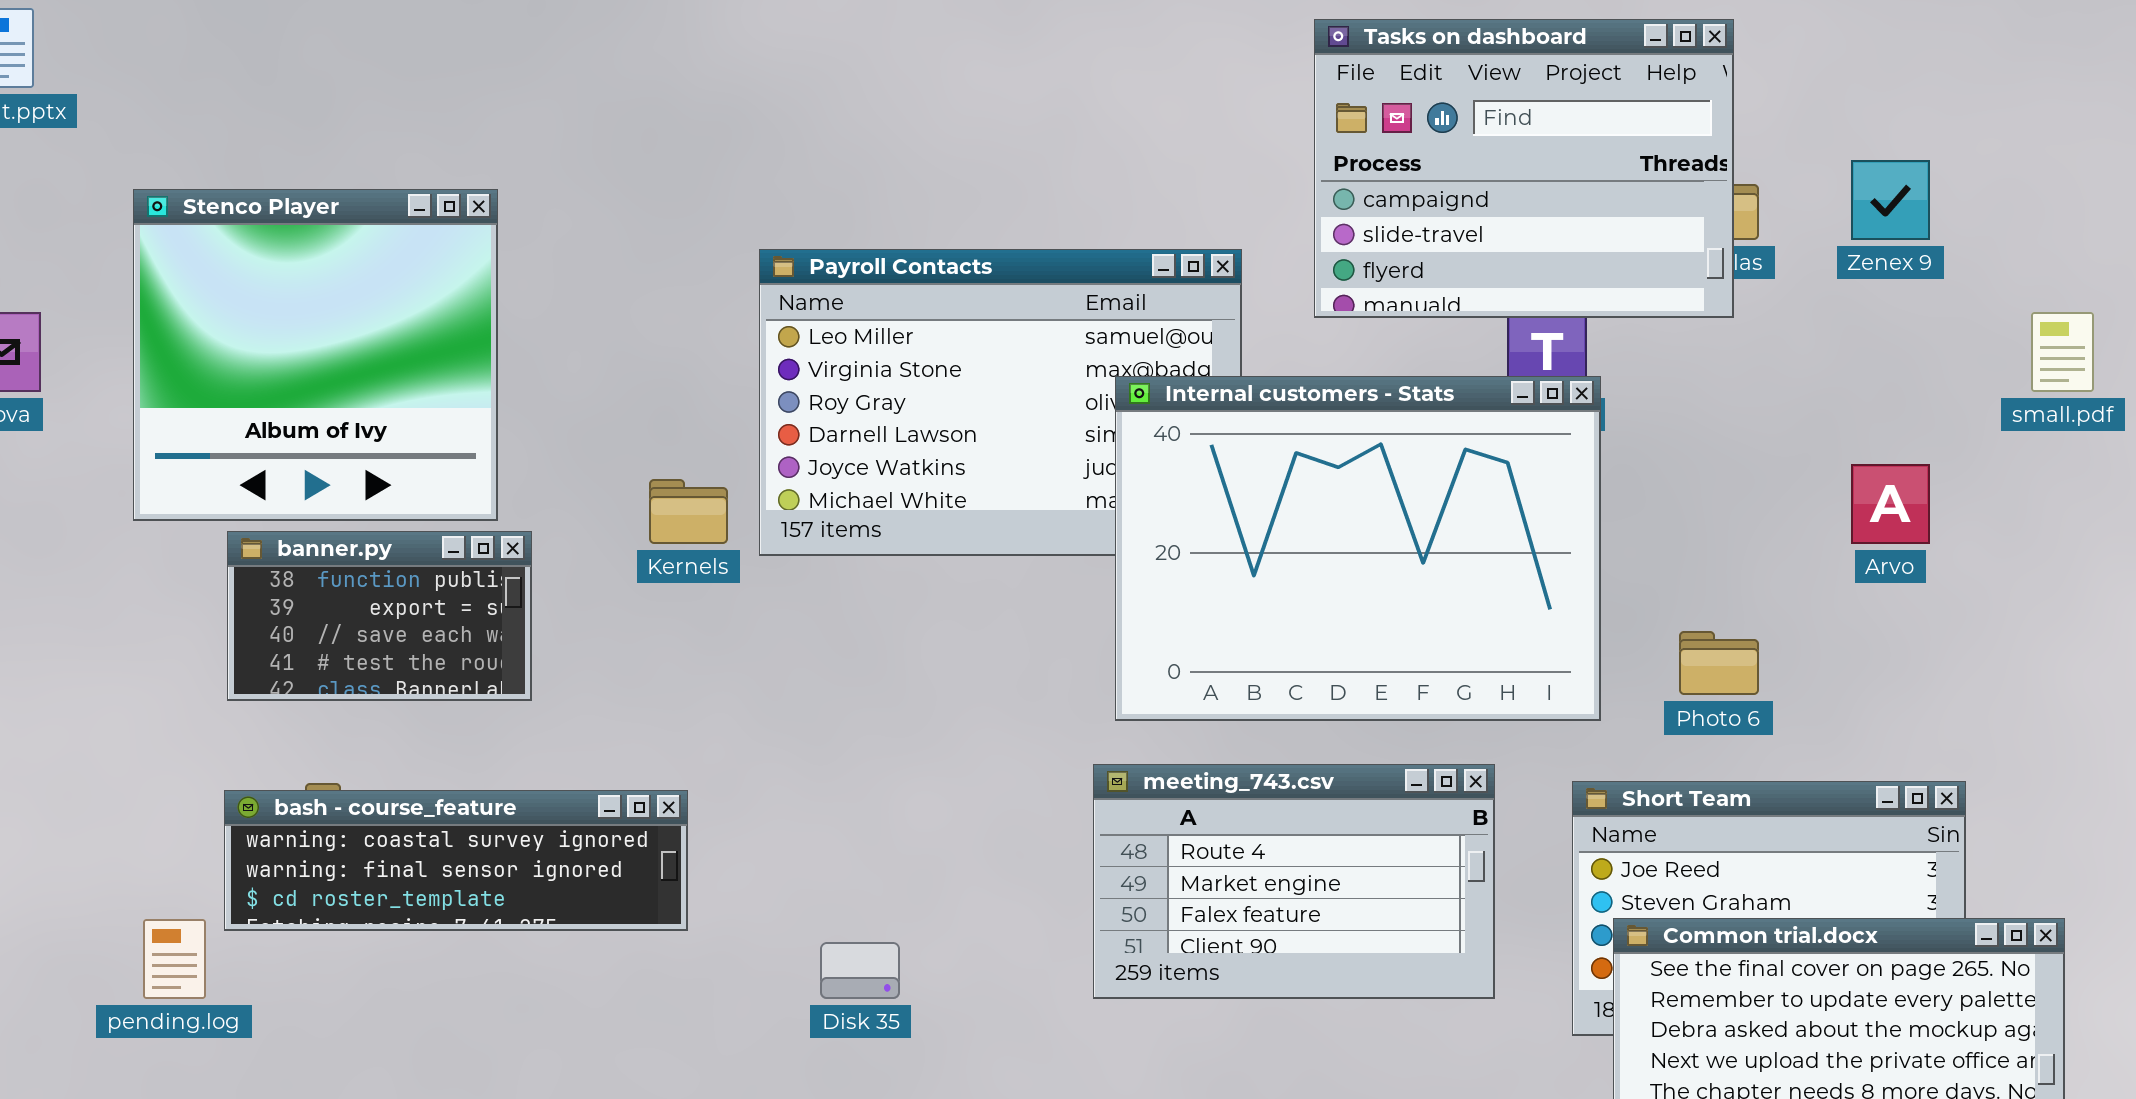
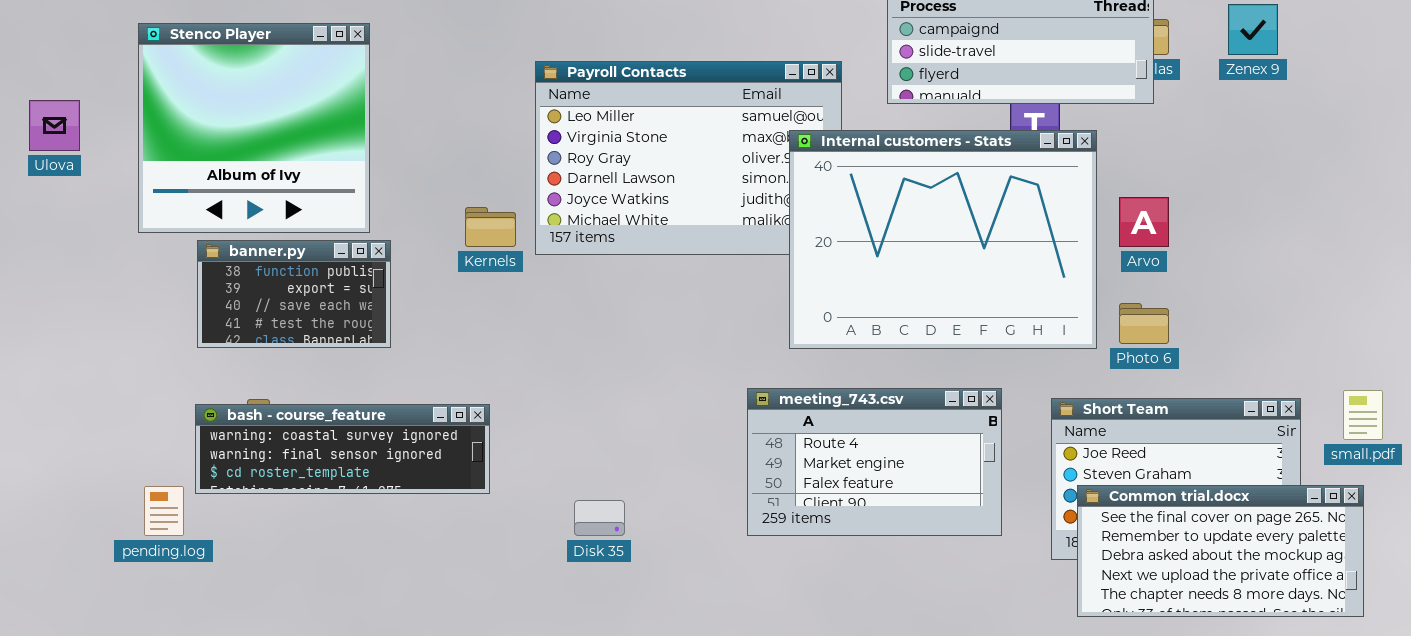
small.pdf: [2031,312,2094,392] -> [1343,390,1383,440], moved
Internal customers - Stats: [1115,376,1601,721] -> [789,130,1097,349], moved
Arvo: [1851,464,1930,544] -> [1119,197,1169,247], moved

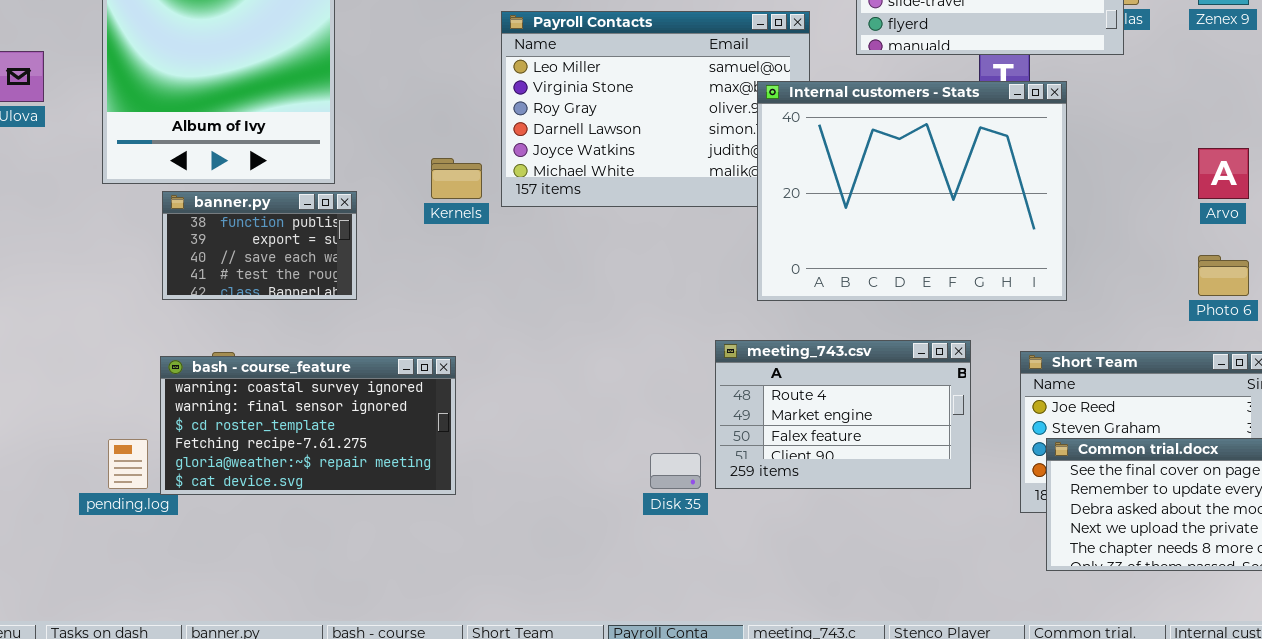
Arvo: [1119,197,1169,247] -> [1198,148,1249,199], moved
Photo 6: [1119,303,1169,344] -> [1198,255,1249,296], moved
bash - course_feature: [195,404,490,494] -> [160,356,456,495], resized
Disk 35: [574,500,625,536] -> [650,453,701,489], moved

